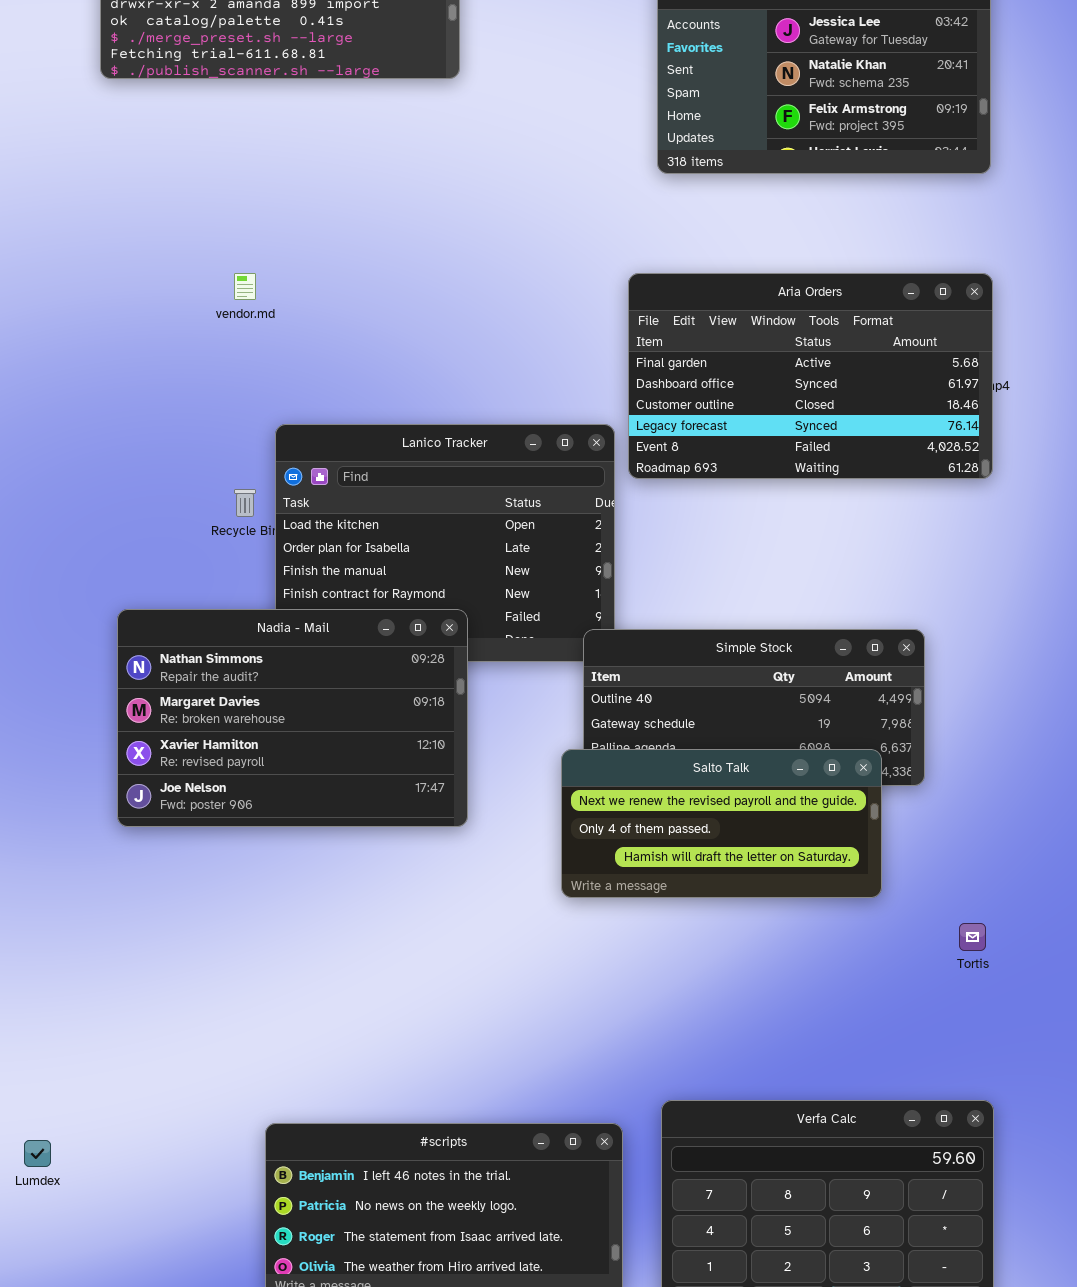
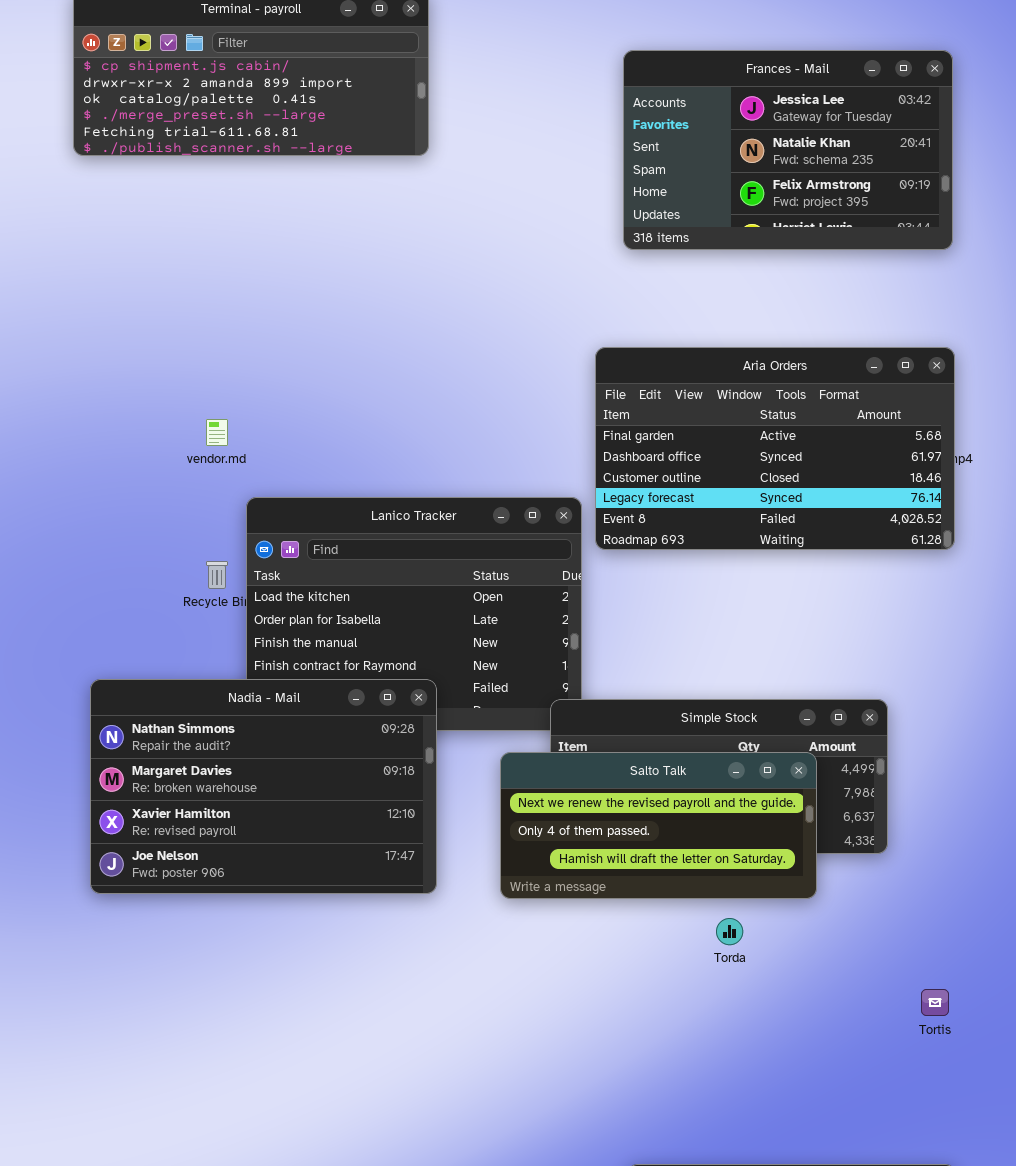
vendor.md: [234,273,256,300] -> [206,419,228,446], moved
Salto Talk: [561,749,882,898] -> [500,752,817,899], moved

